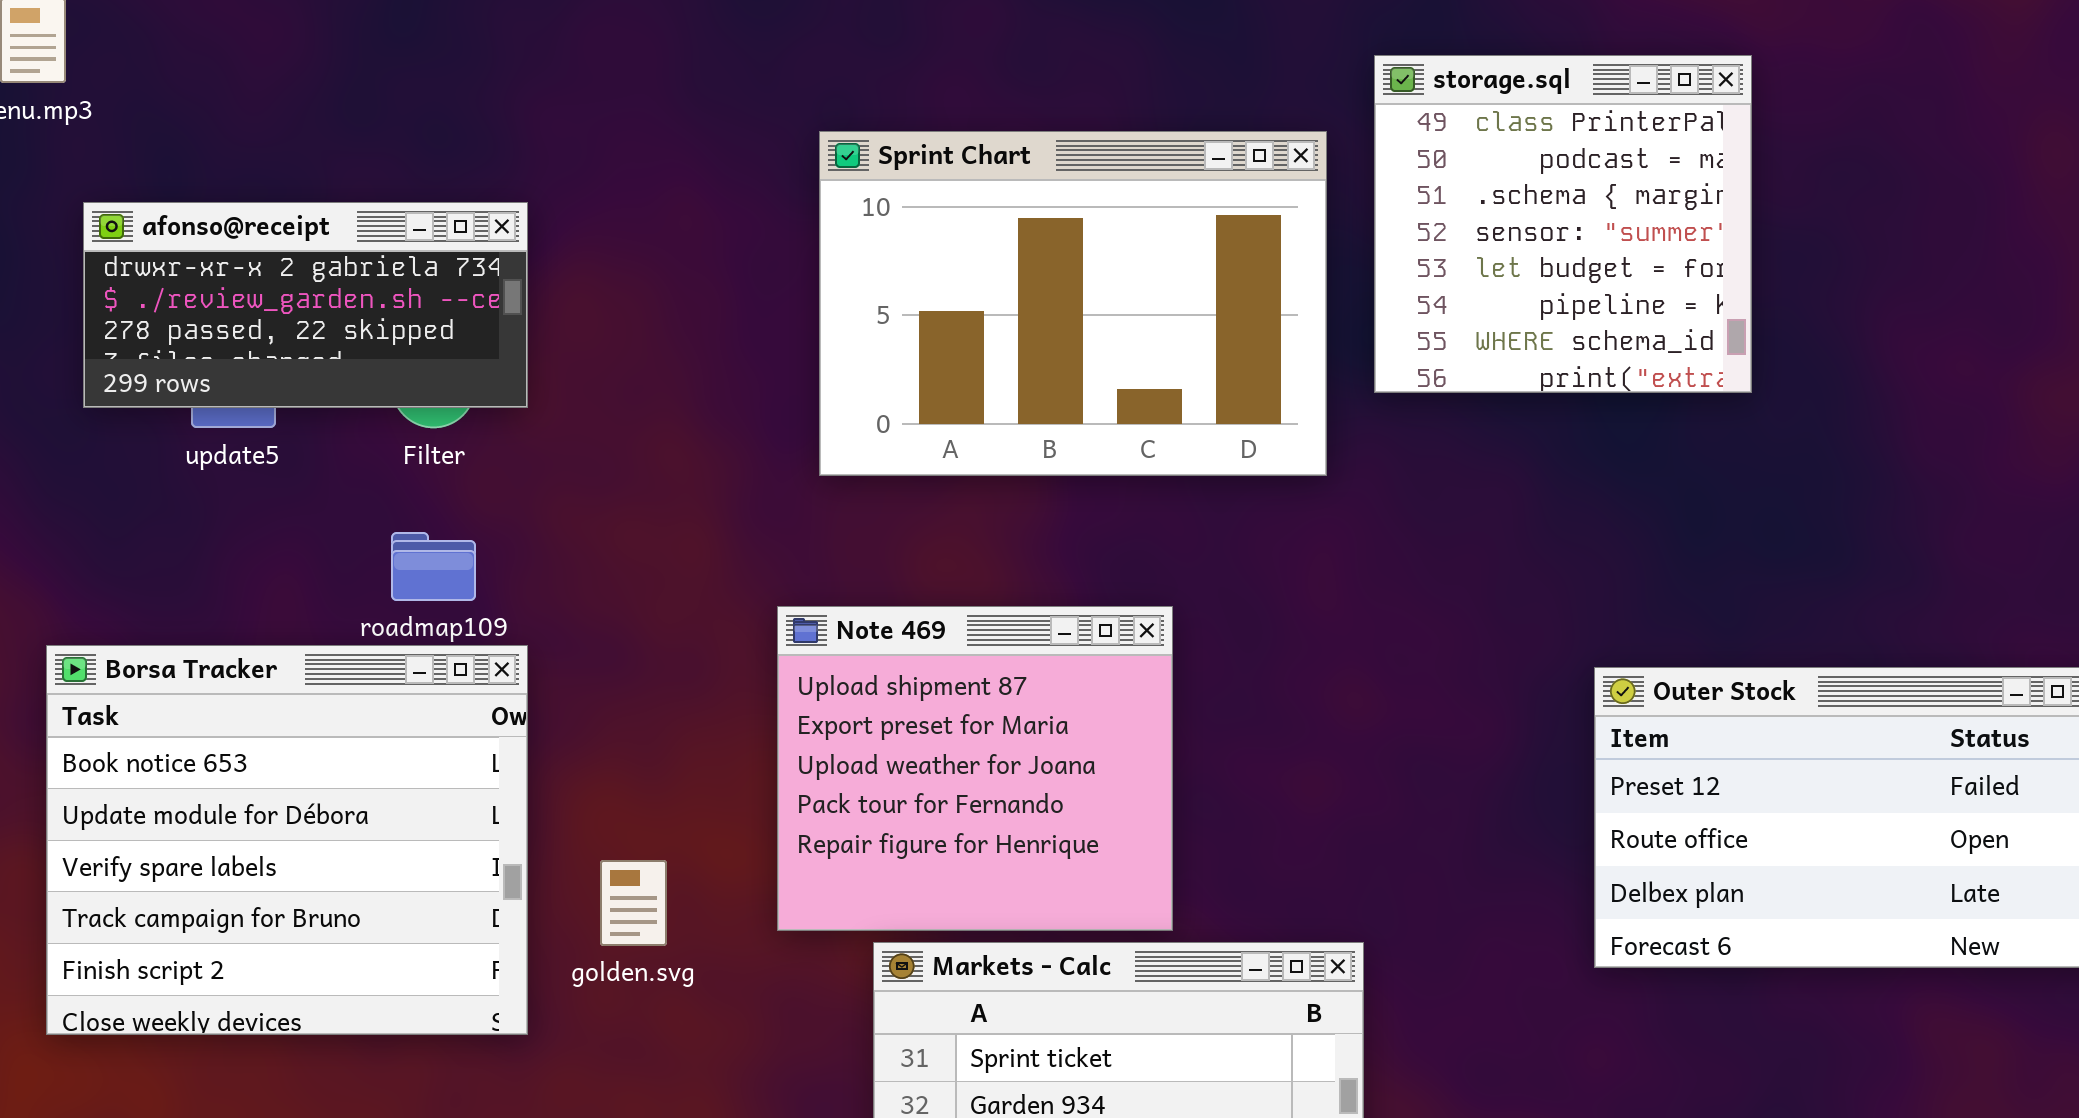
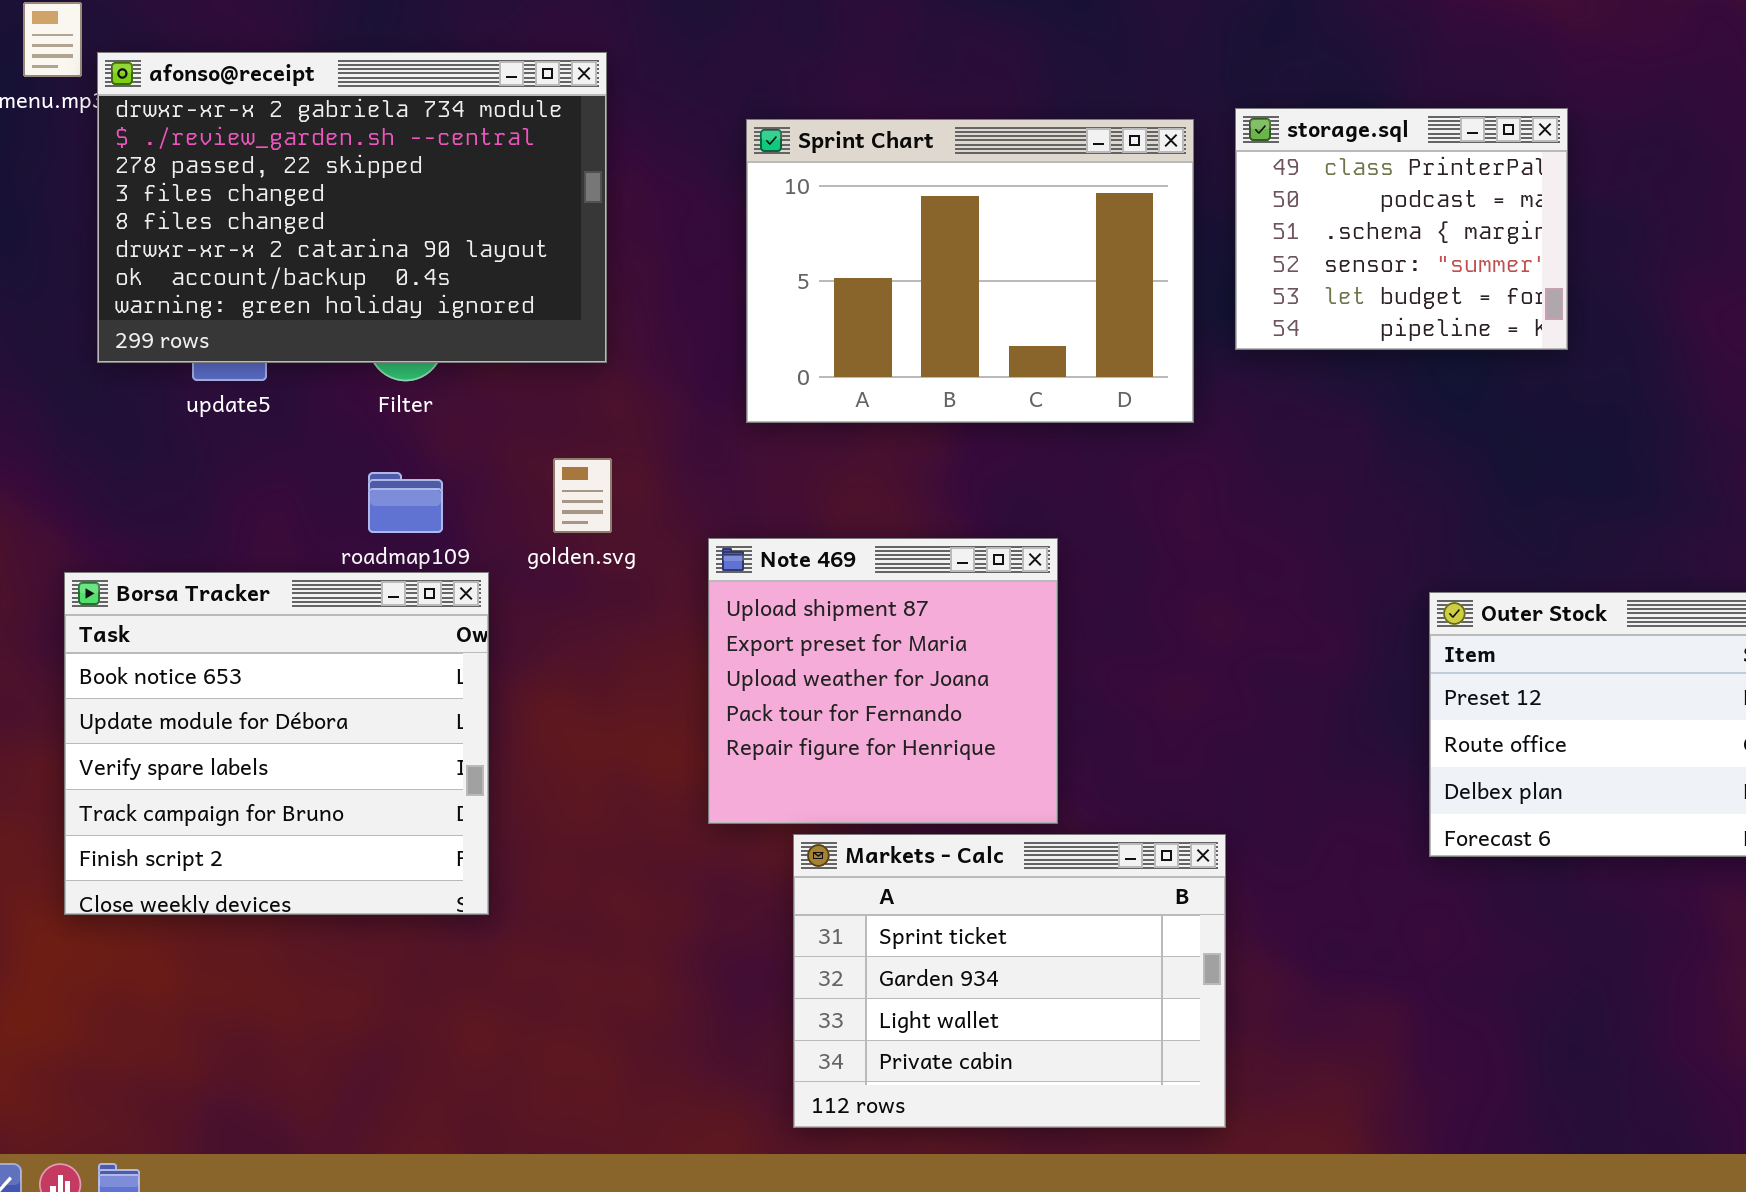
storage.sql: [1374,55,1752,393] -> [1235,108,1568,350], resized
afonso@receipt: [83,202,528,408] -> [97,52,607,363], resized
golden.svg: [600,860,667,946] -> [553,458,612,533], moved

